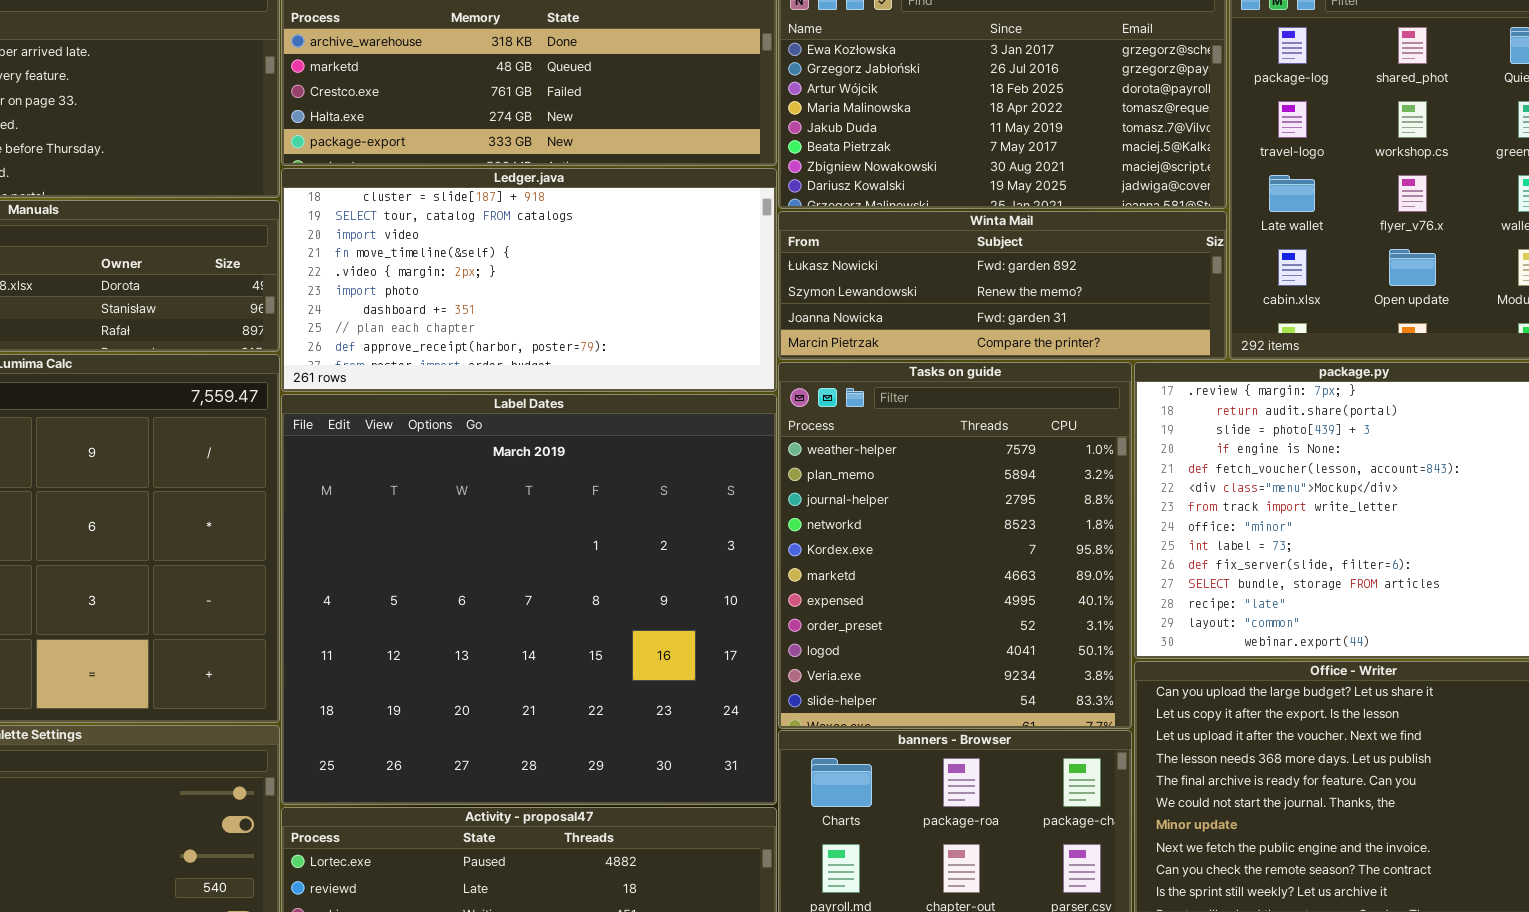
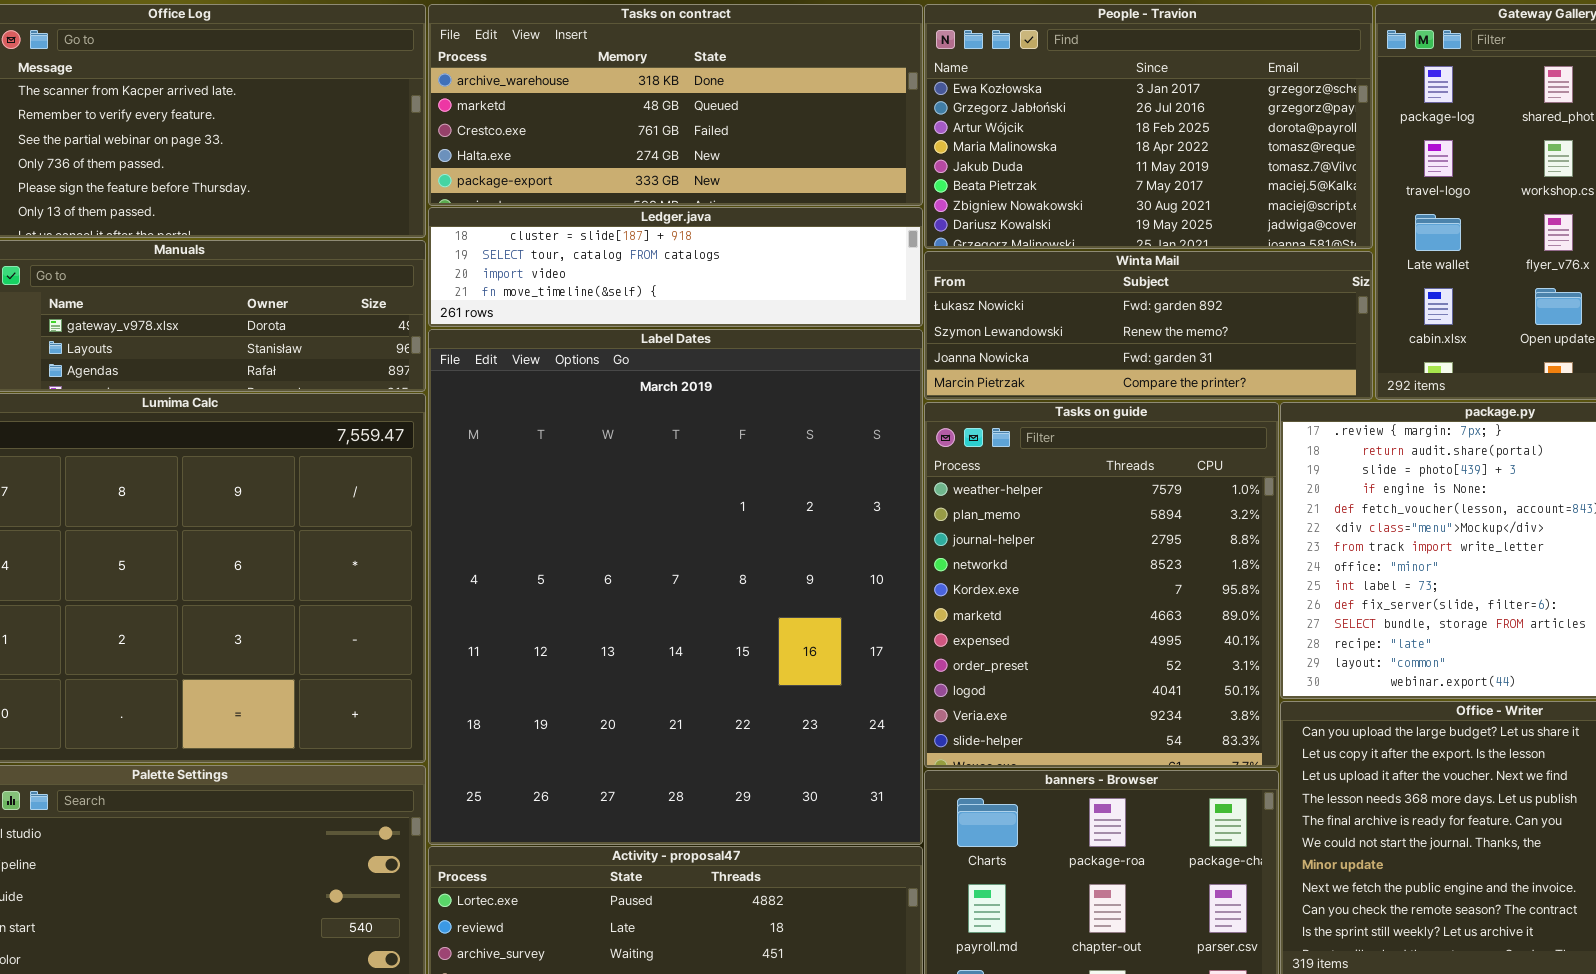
Ledger.java: [281,168,777,392] -> [428,207,923,327], resized
Label Dates: [281,394,777,805] -> [428,329,923,845], resized

